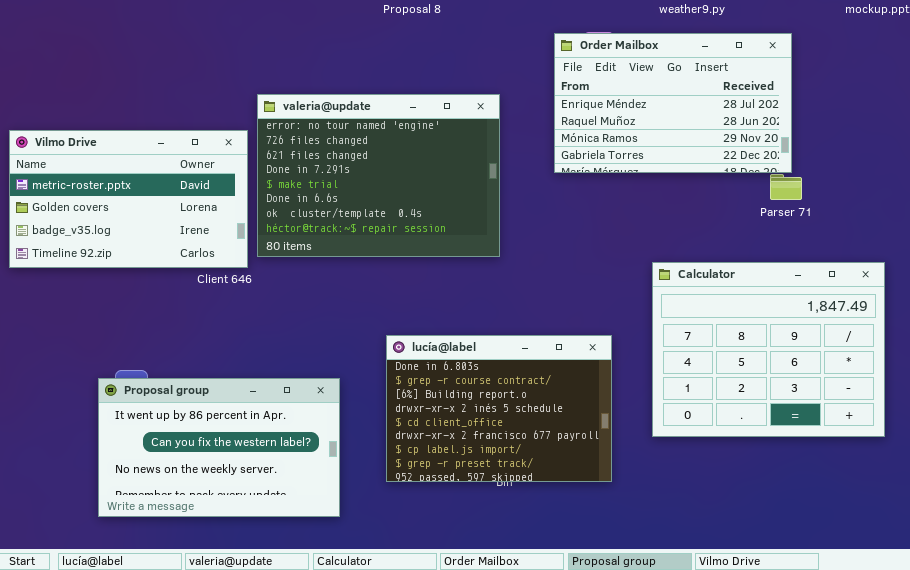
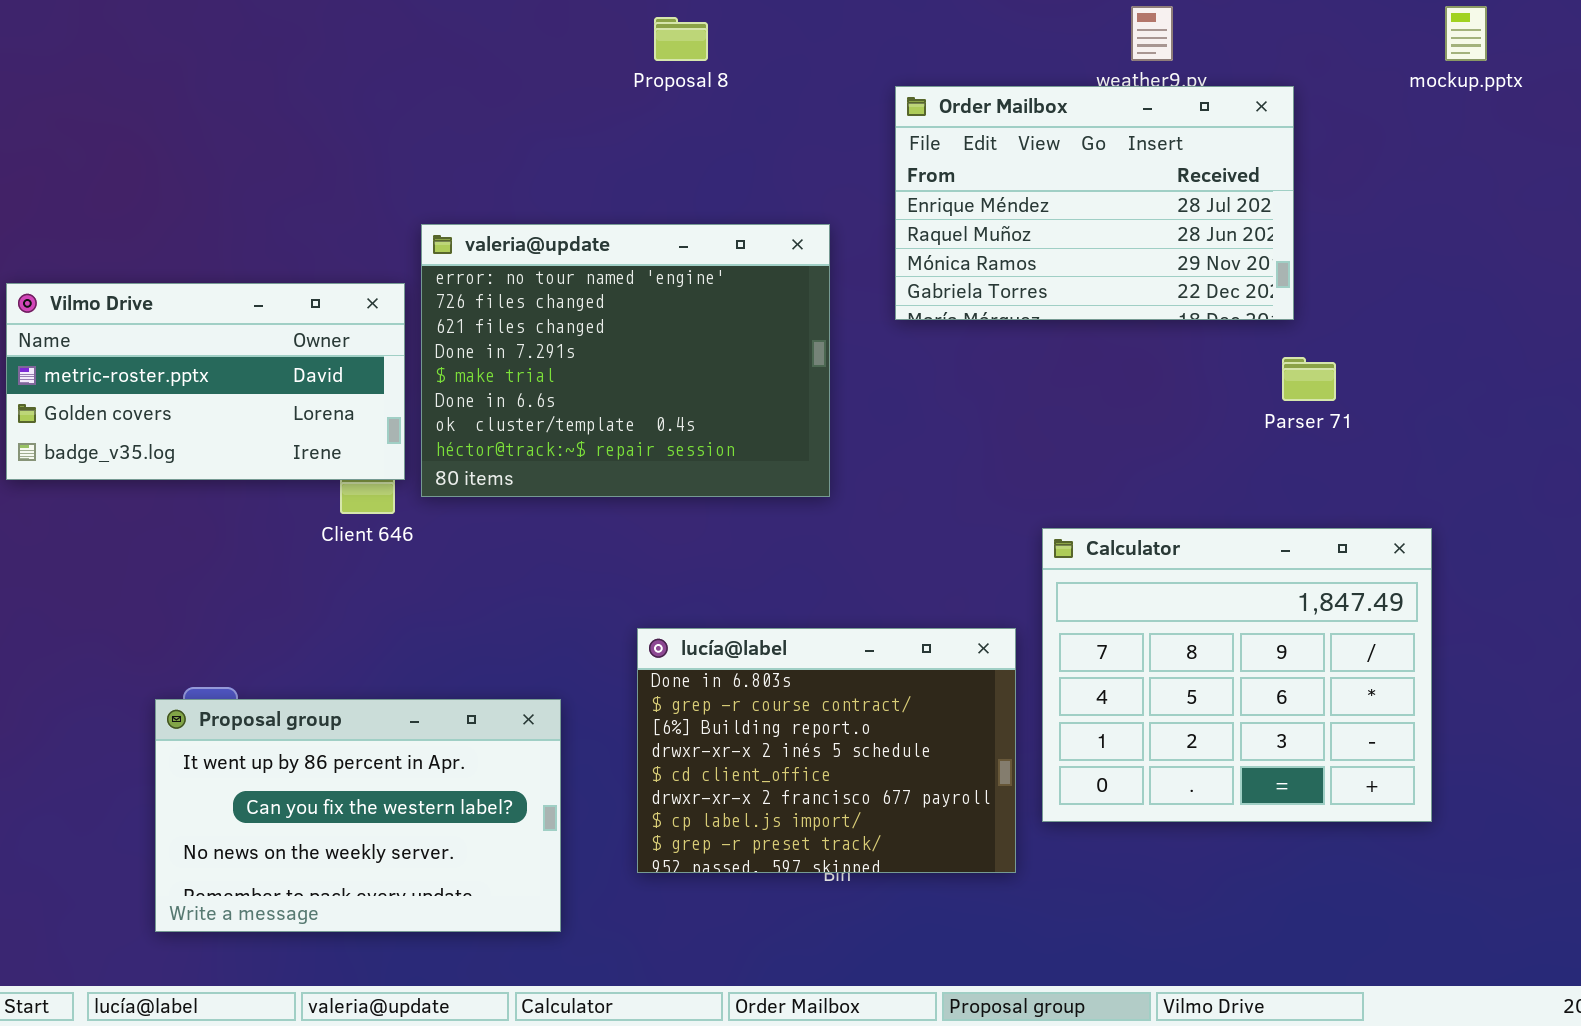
Order Mailbox: [554,33,792,173] -> [895,86,1294,320], moved
Vilmo Drive: [9,130,248,268] -> [6,283,405,480], resized
Calculator: [652,262,885,437] -> [1042,528,1432,822], moved

